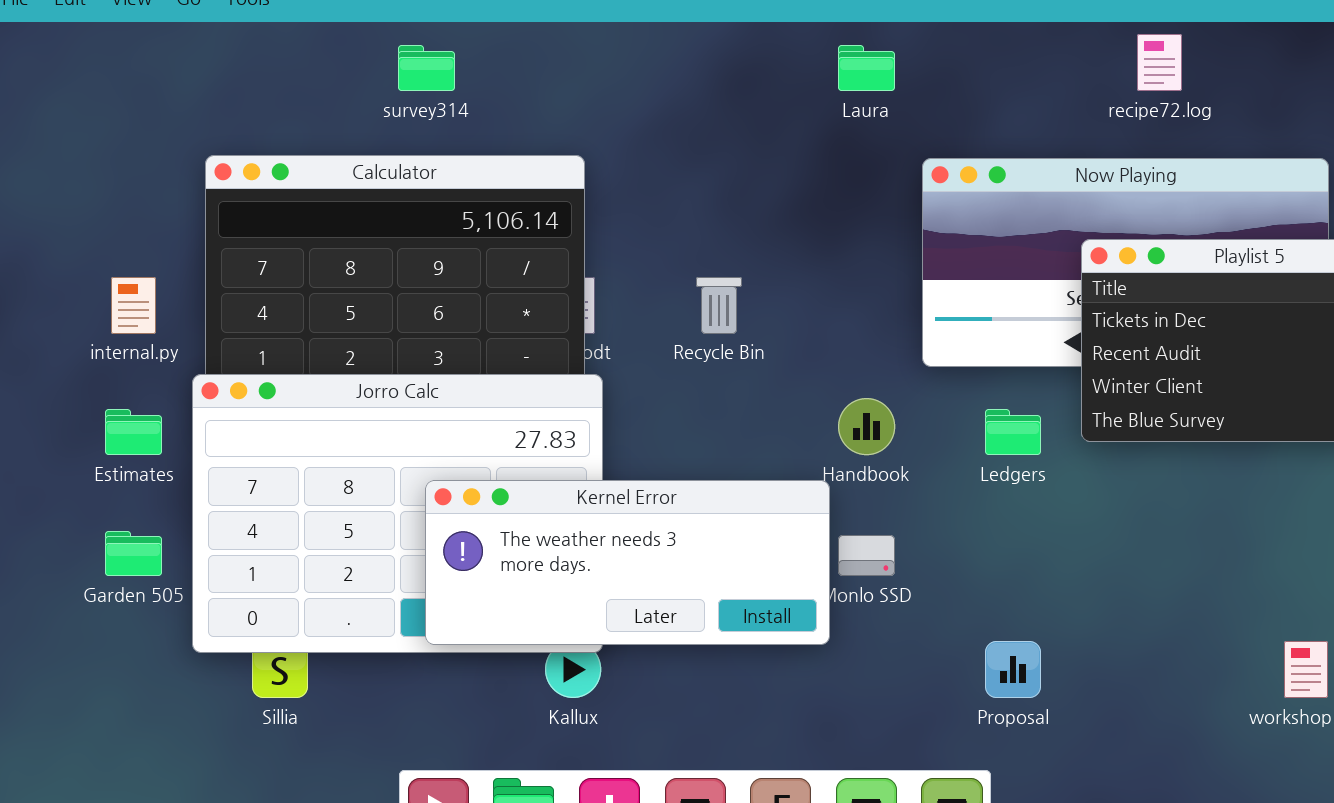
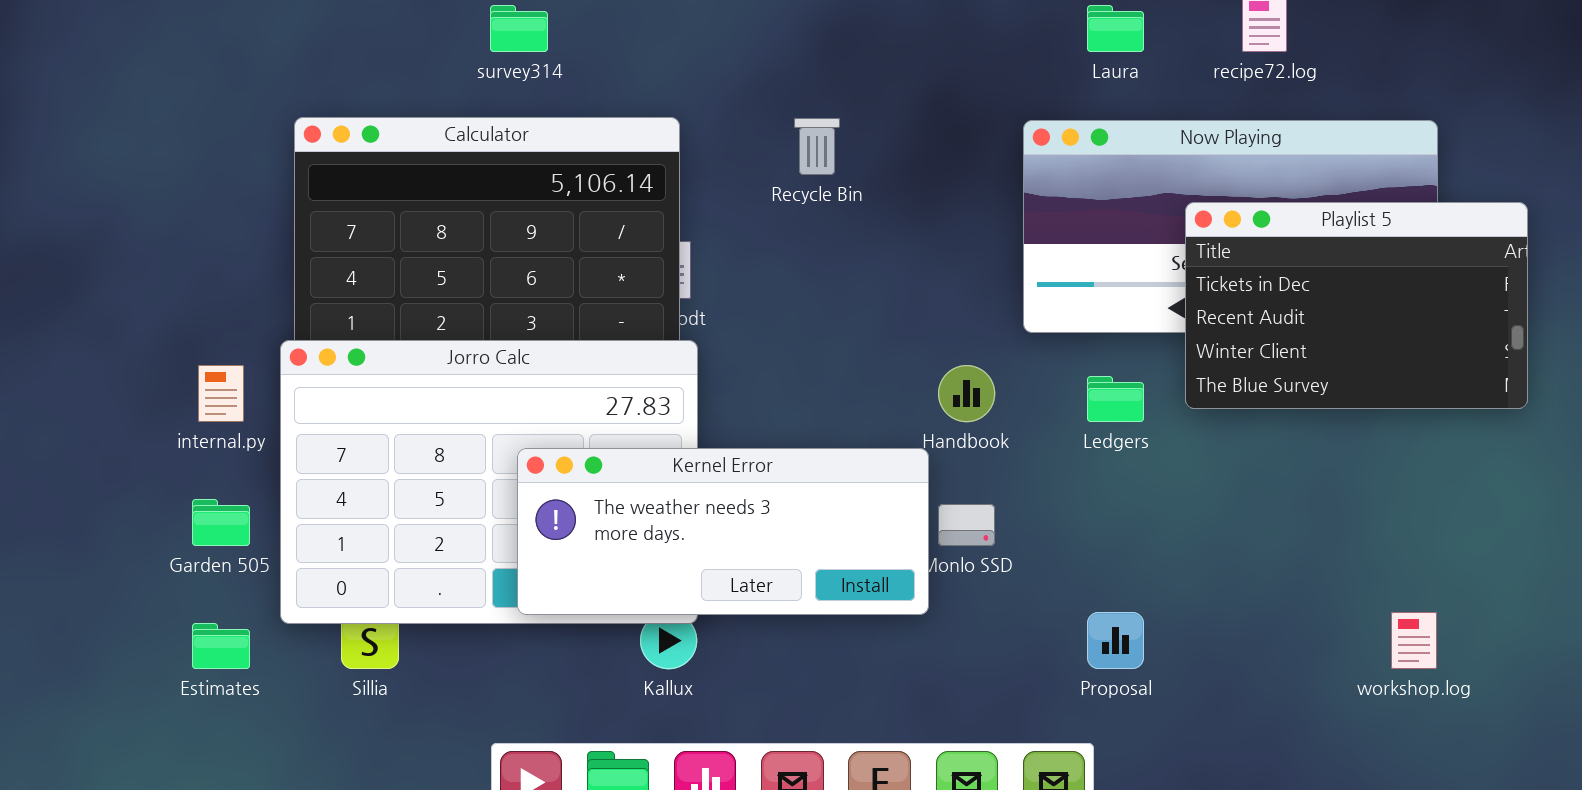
Laura: [838,45,895,91] -> [1087,5,1144,52], moved
internal.py: [111,277,156,334] -> [198,365,244,422], moved
Recycle Bin: [696,277,742,334] -> [794,118,840,175], moved
Estimates: [105,409,162,455] -> [192,623,250,669], moved

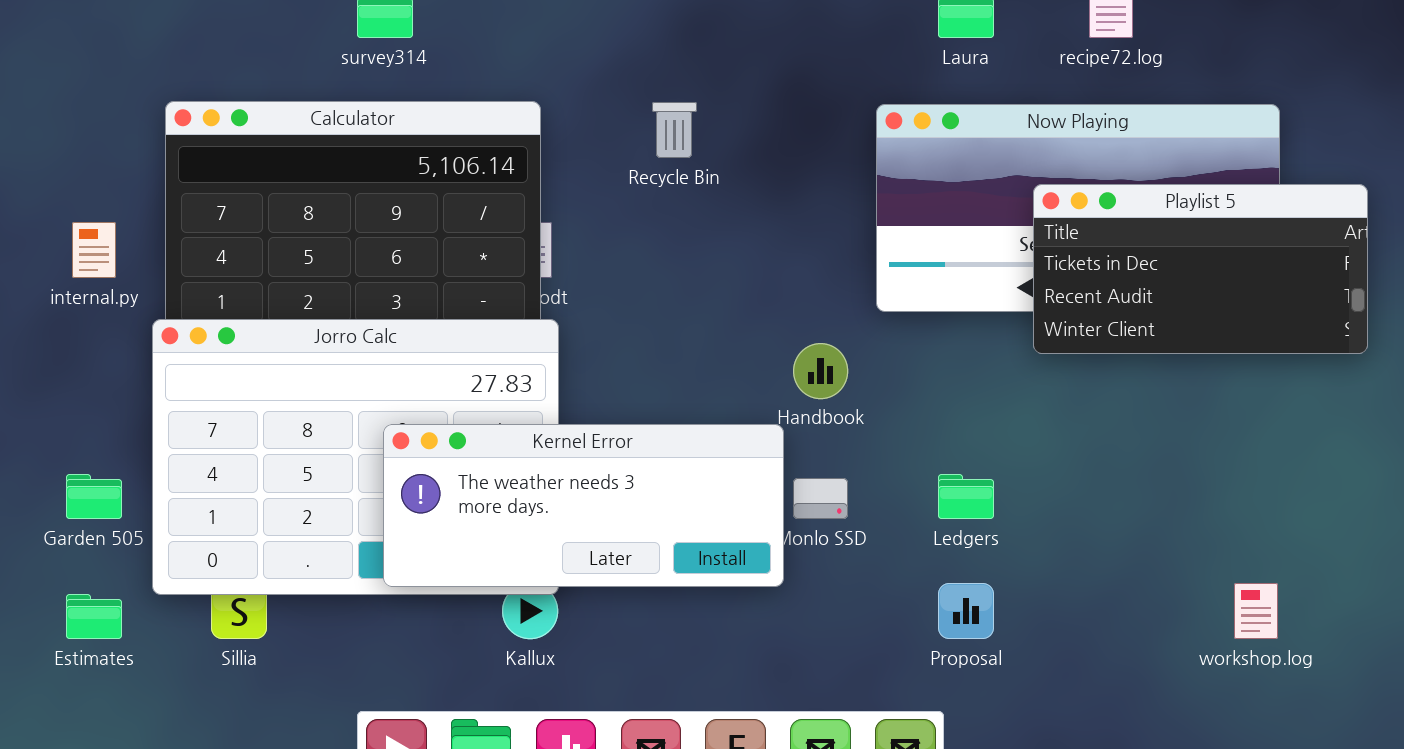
Playlist 5: [1185,202,1528,409] -> [1033,184,1368,354], resized
internal.py: [198,365,244,422] -> [72,222,116,278], moved
Ledgers: [1087,376,1144,422] -> [938,474,994,519], moved

